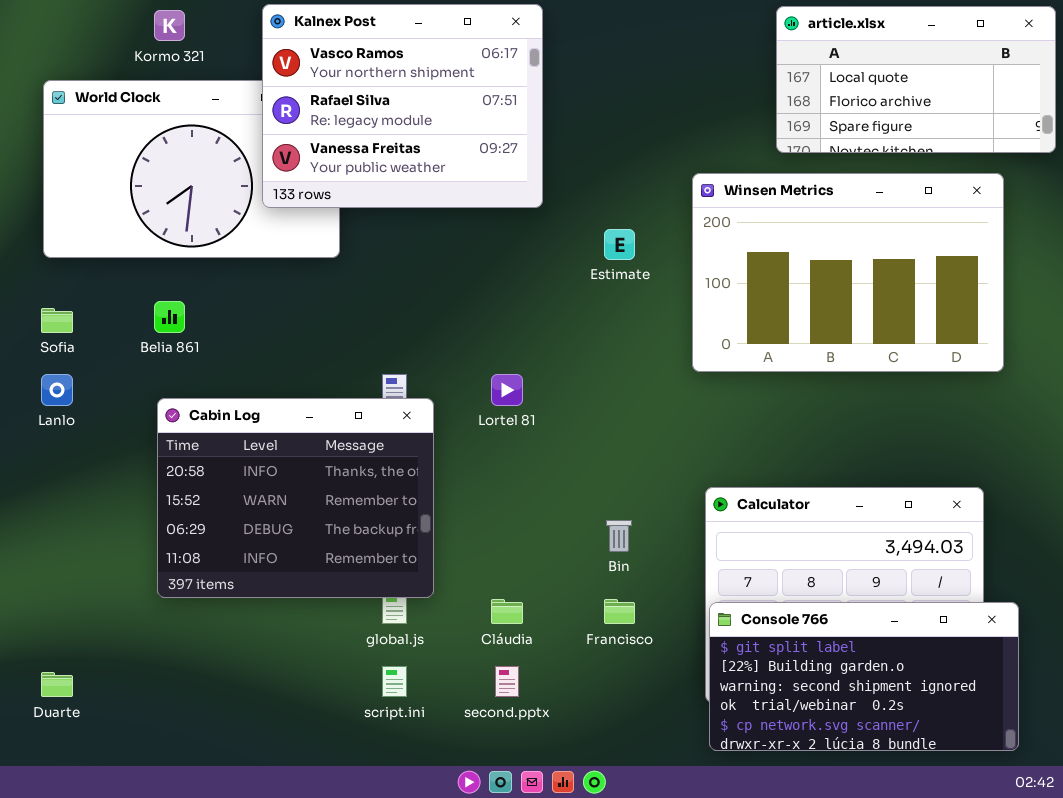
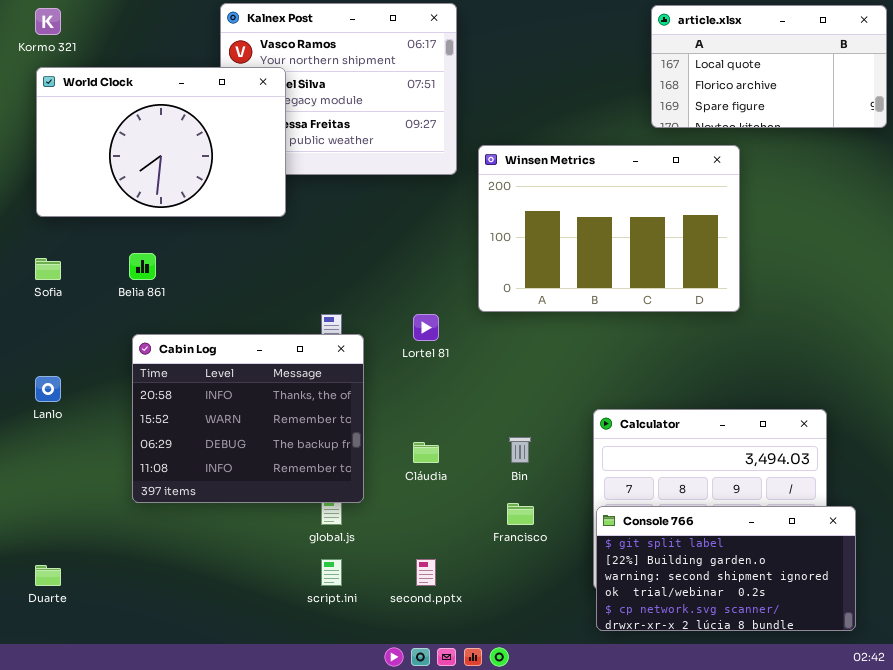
Kormo 321: [154,10,185,41] -> [35,8,61,35], moved
World Clock: [43,80,340,258] -> [36,67,286,217], raised
Winsen Metrics: [692,173,1004,372] -> [478,145,740,312], moved
Lanlo: [41,374,73,406] -> [35,376,61,402], moved
Cláudia: [491,599,523,624] -> [413,442,439,463], moved

